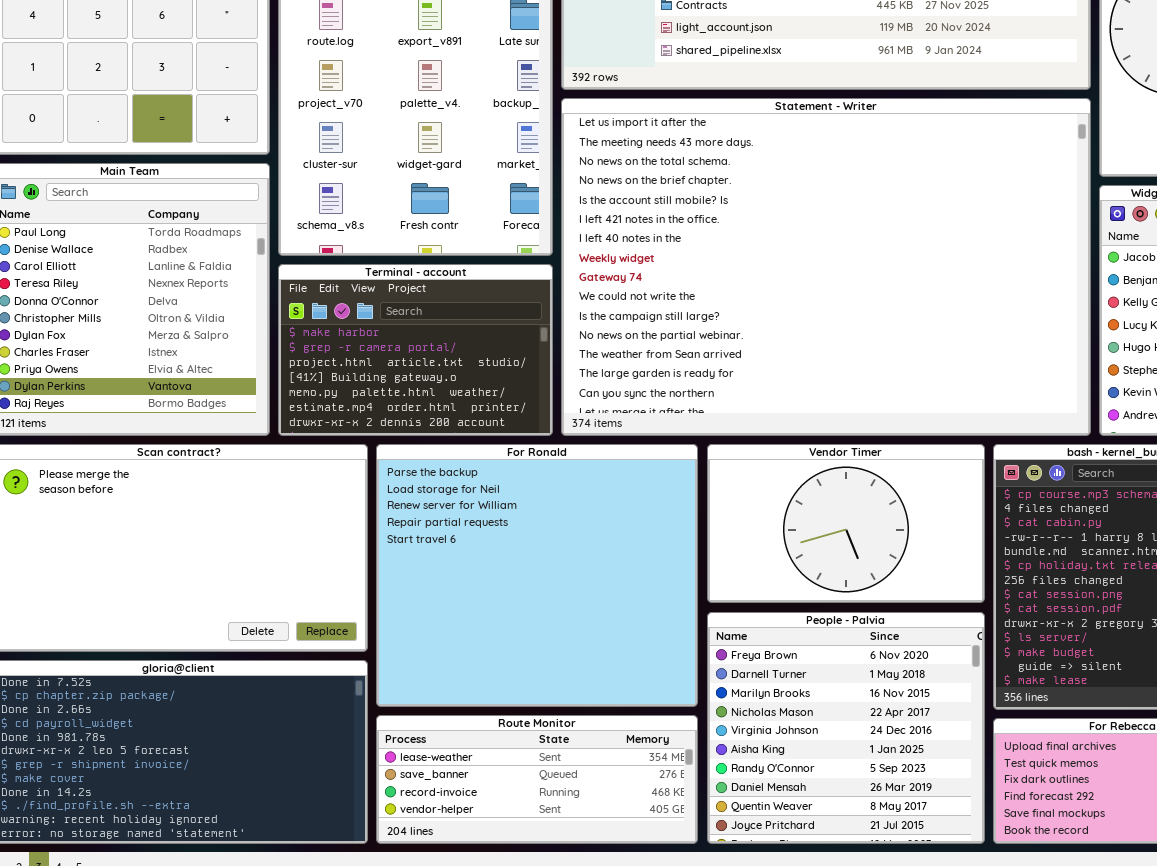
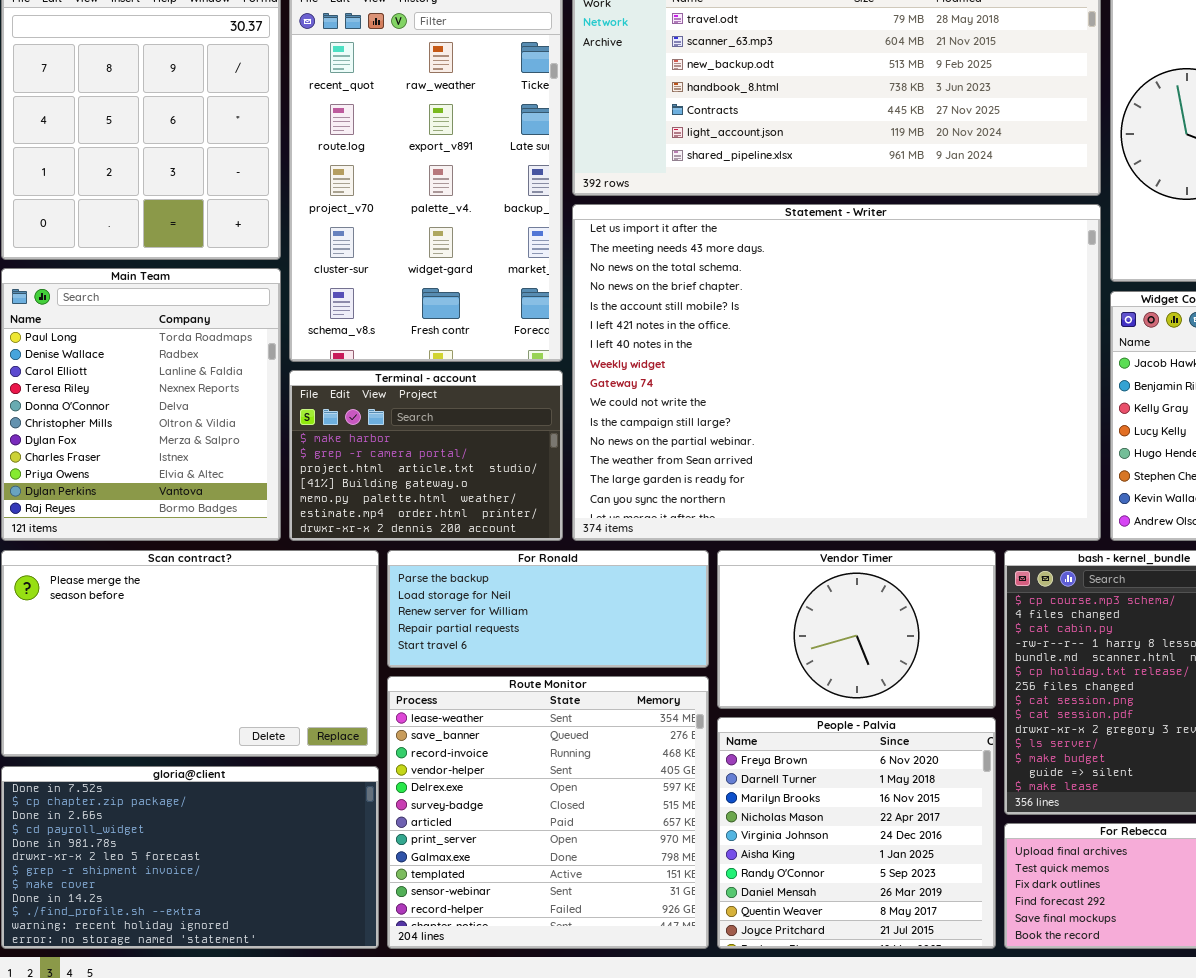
For Ronald: [376,444,698,707] -> [387,550,709,668], resized
Route Monitor: [376,715,698,844] -> [387,676,709,949], resized

